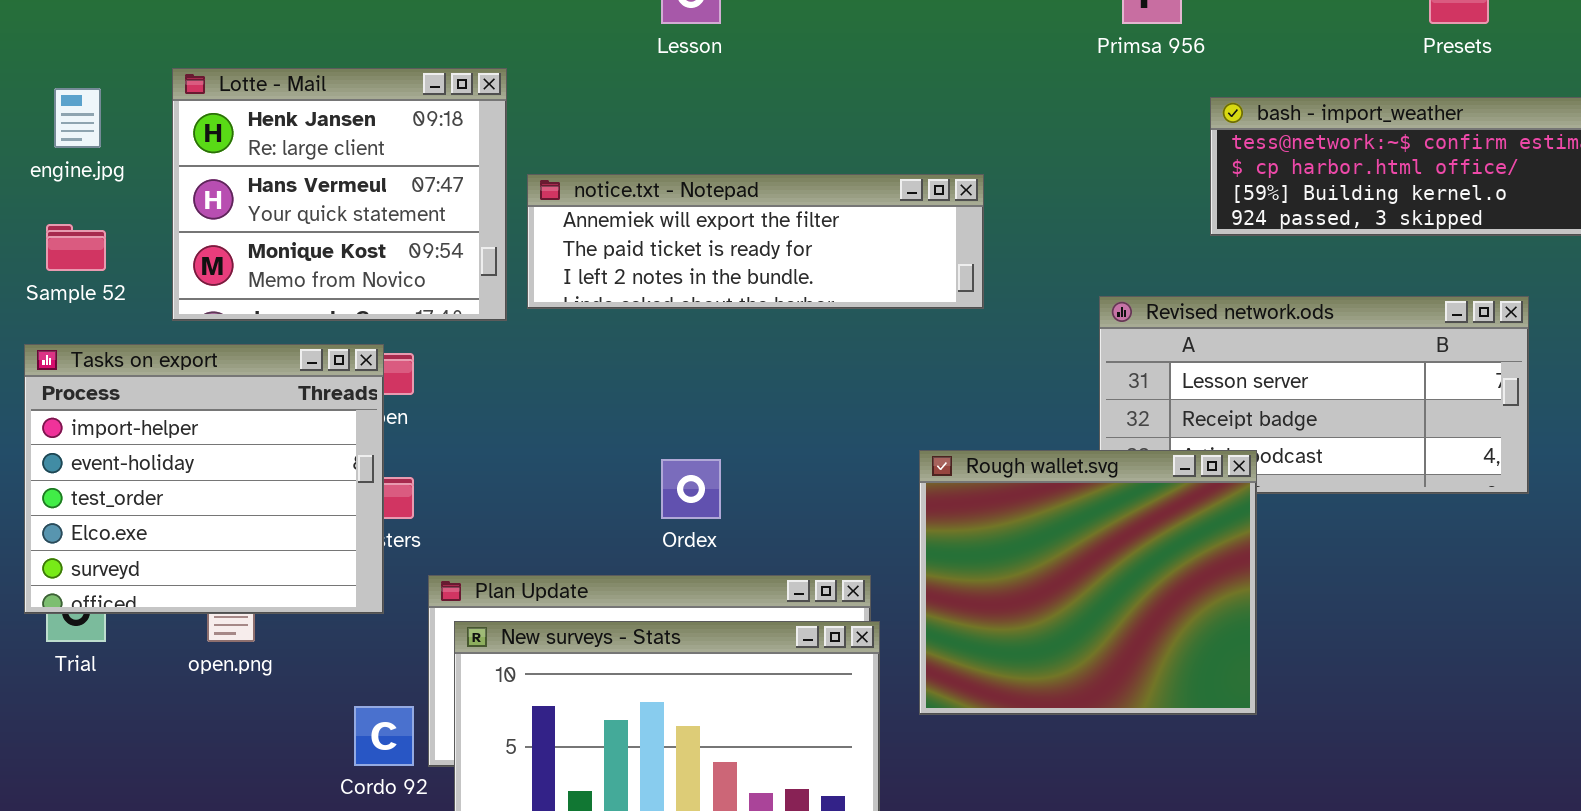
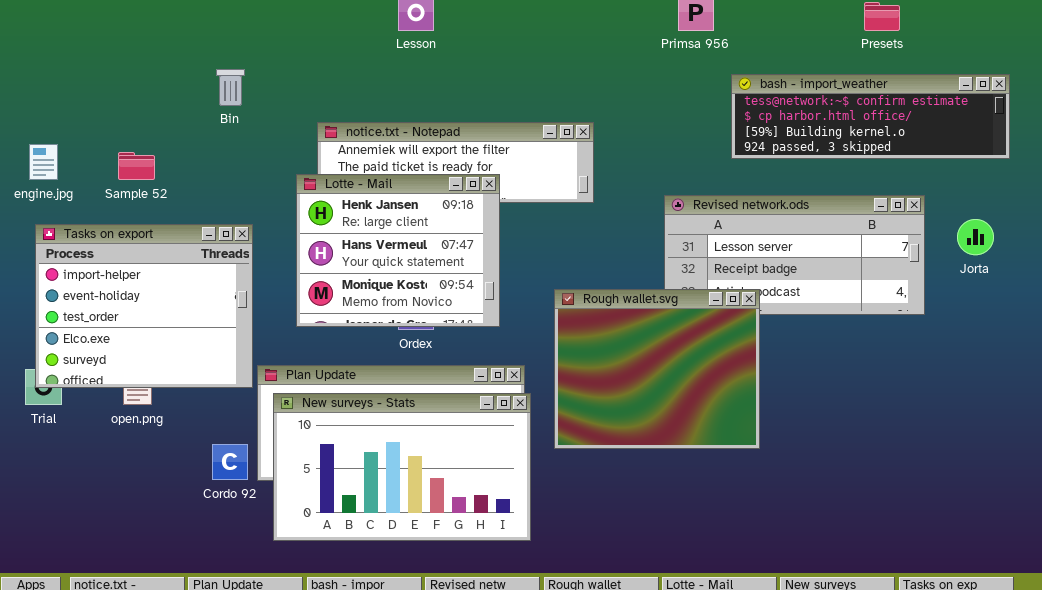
Lotte - Mail: [172,68,507,321] -> [296,174,500,327], moved
engine.jpg: [54,88,101,148] -> [29,144,58,180], moved
Sample 52: [46,224,106,271] -> [118,152,155,180], moved
Tasks on export: [24,344,384,614] -> [35,224,253,388], moved

